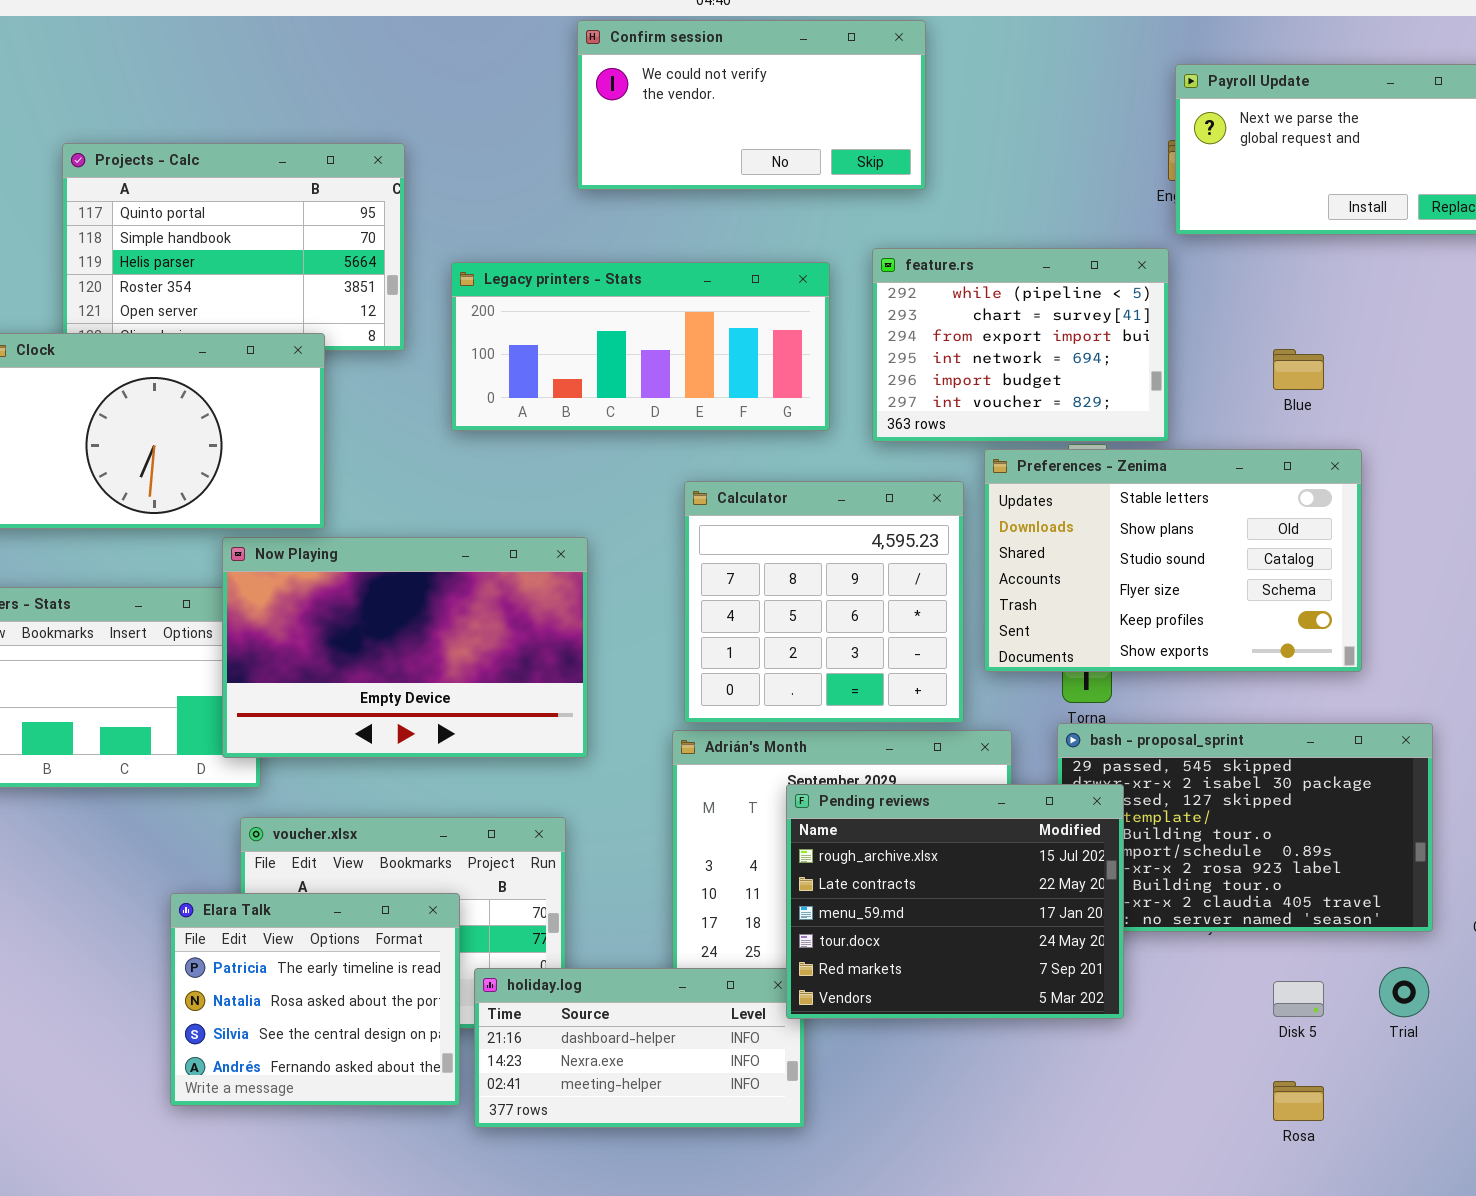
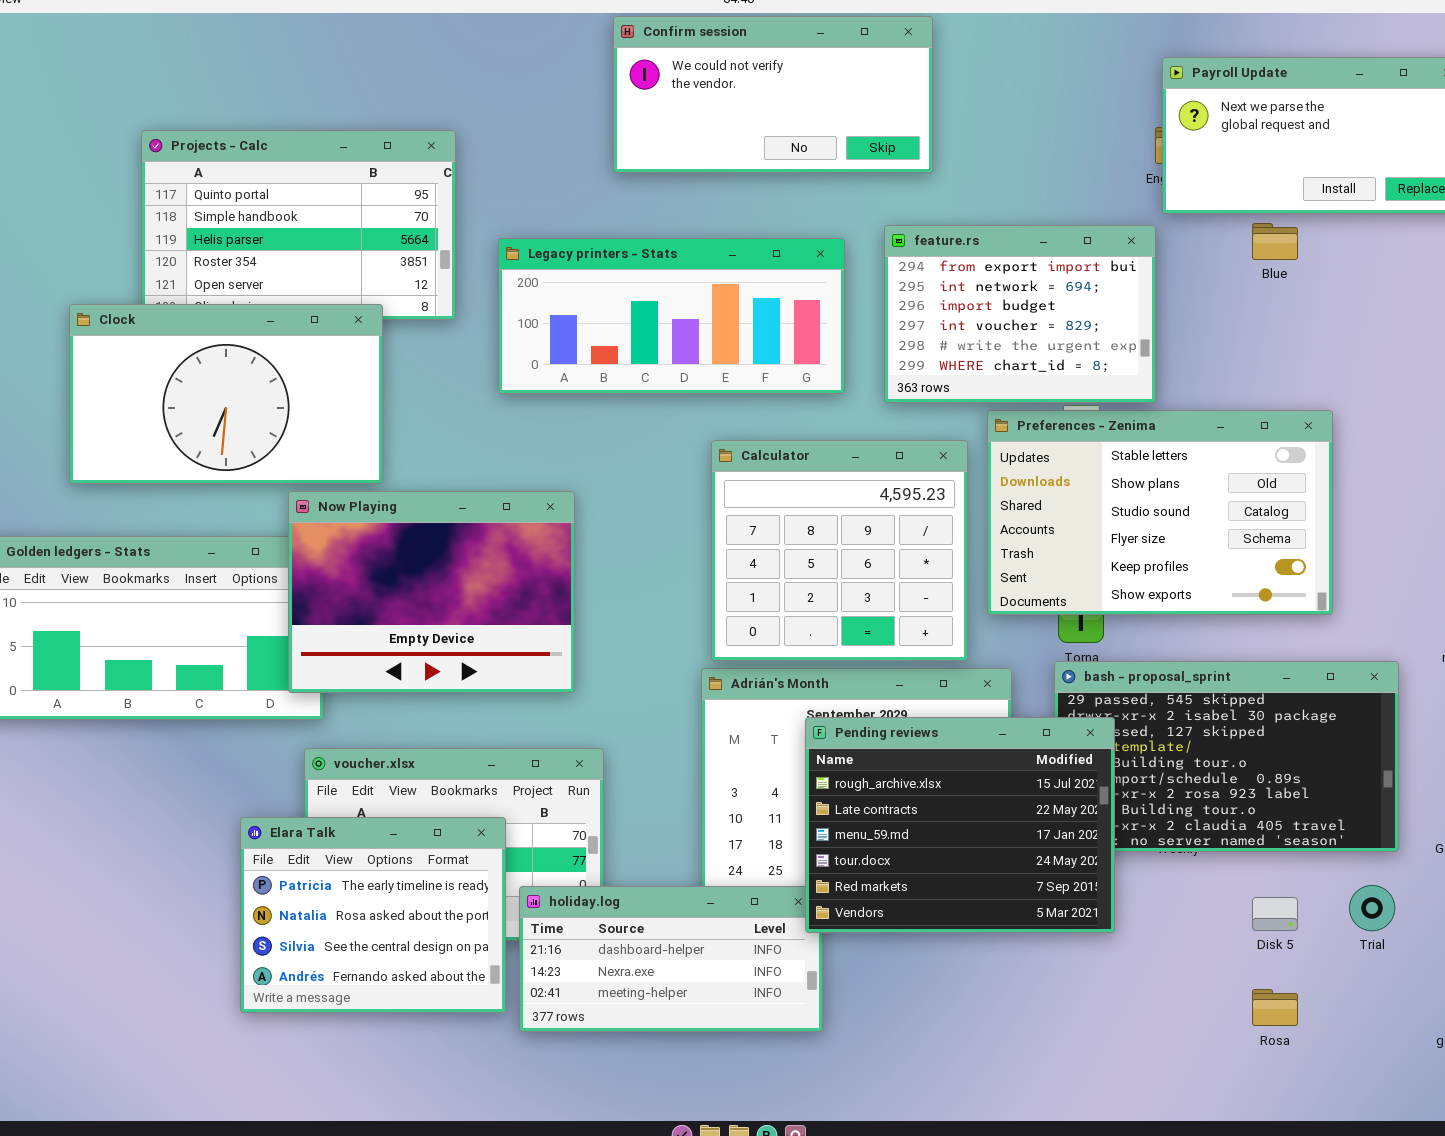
feature.rs: [872,248,1169,442] -> [884,225,1156,403], scrolled down 2 rows
Blue: [1273,349,1324,390] -> [1252,223,1298,260], moved
Now Playing: [222,537,588,758] -> [288,491,575,693], resized

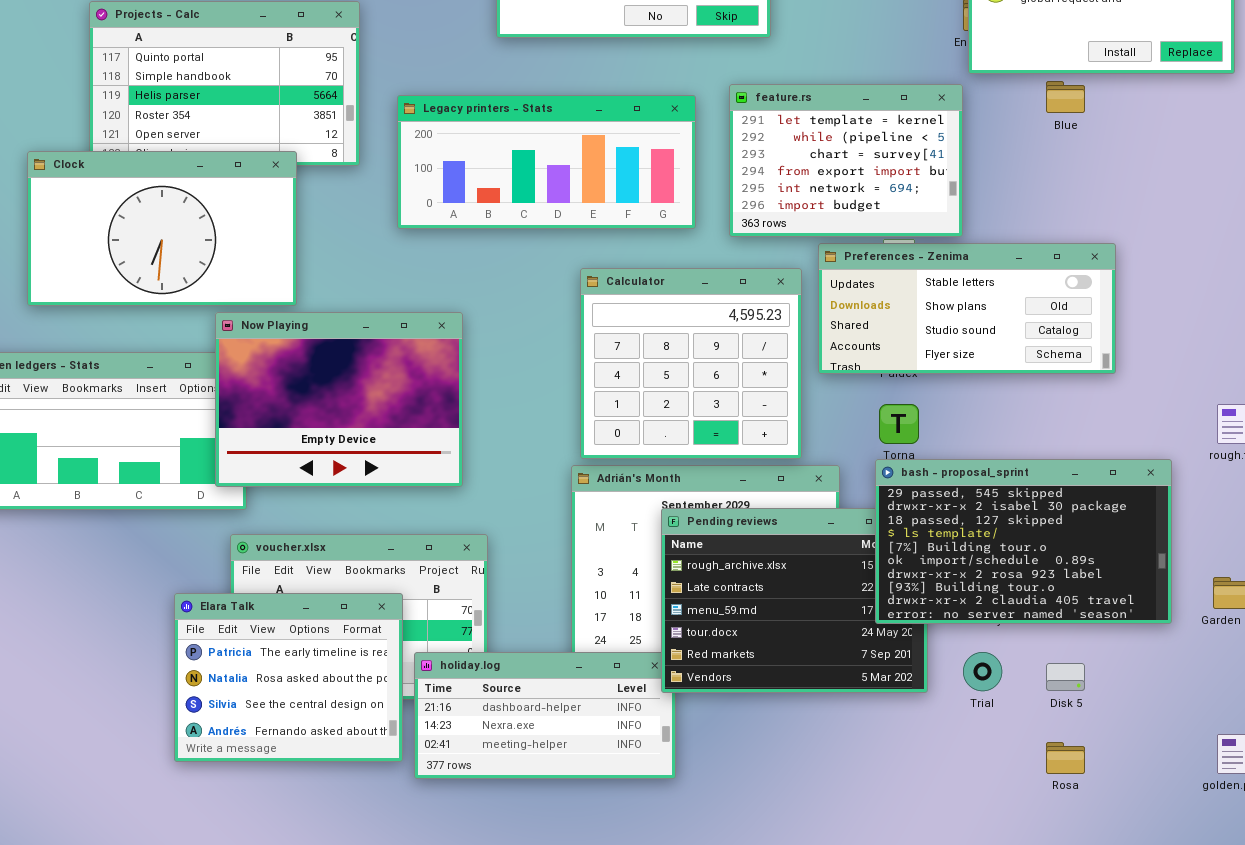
feature.rs: [884,225,1156,403] -> [729,84,963,237], scrolled up 3 rows
Preferences - Zenima: [987,410,1333,615] -> [818,243,1116,374], resized
bash - proposal_sprint: [1054,661,1399,852] -> [875,459,1172,624], raised
Trial: [1349,885,1395,931] -> [963,652,1002,691], moved

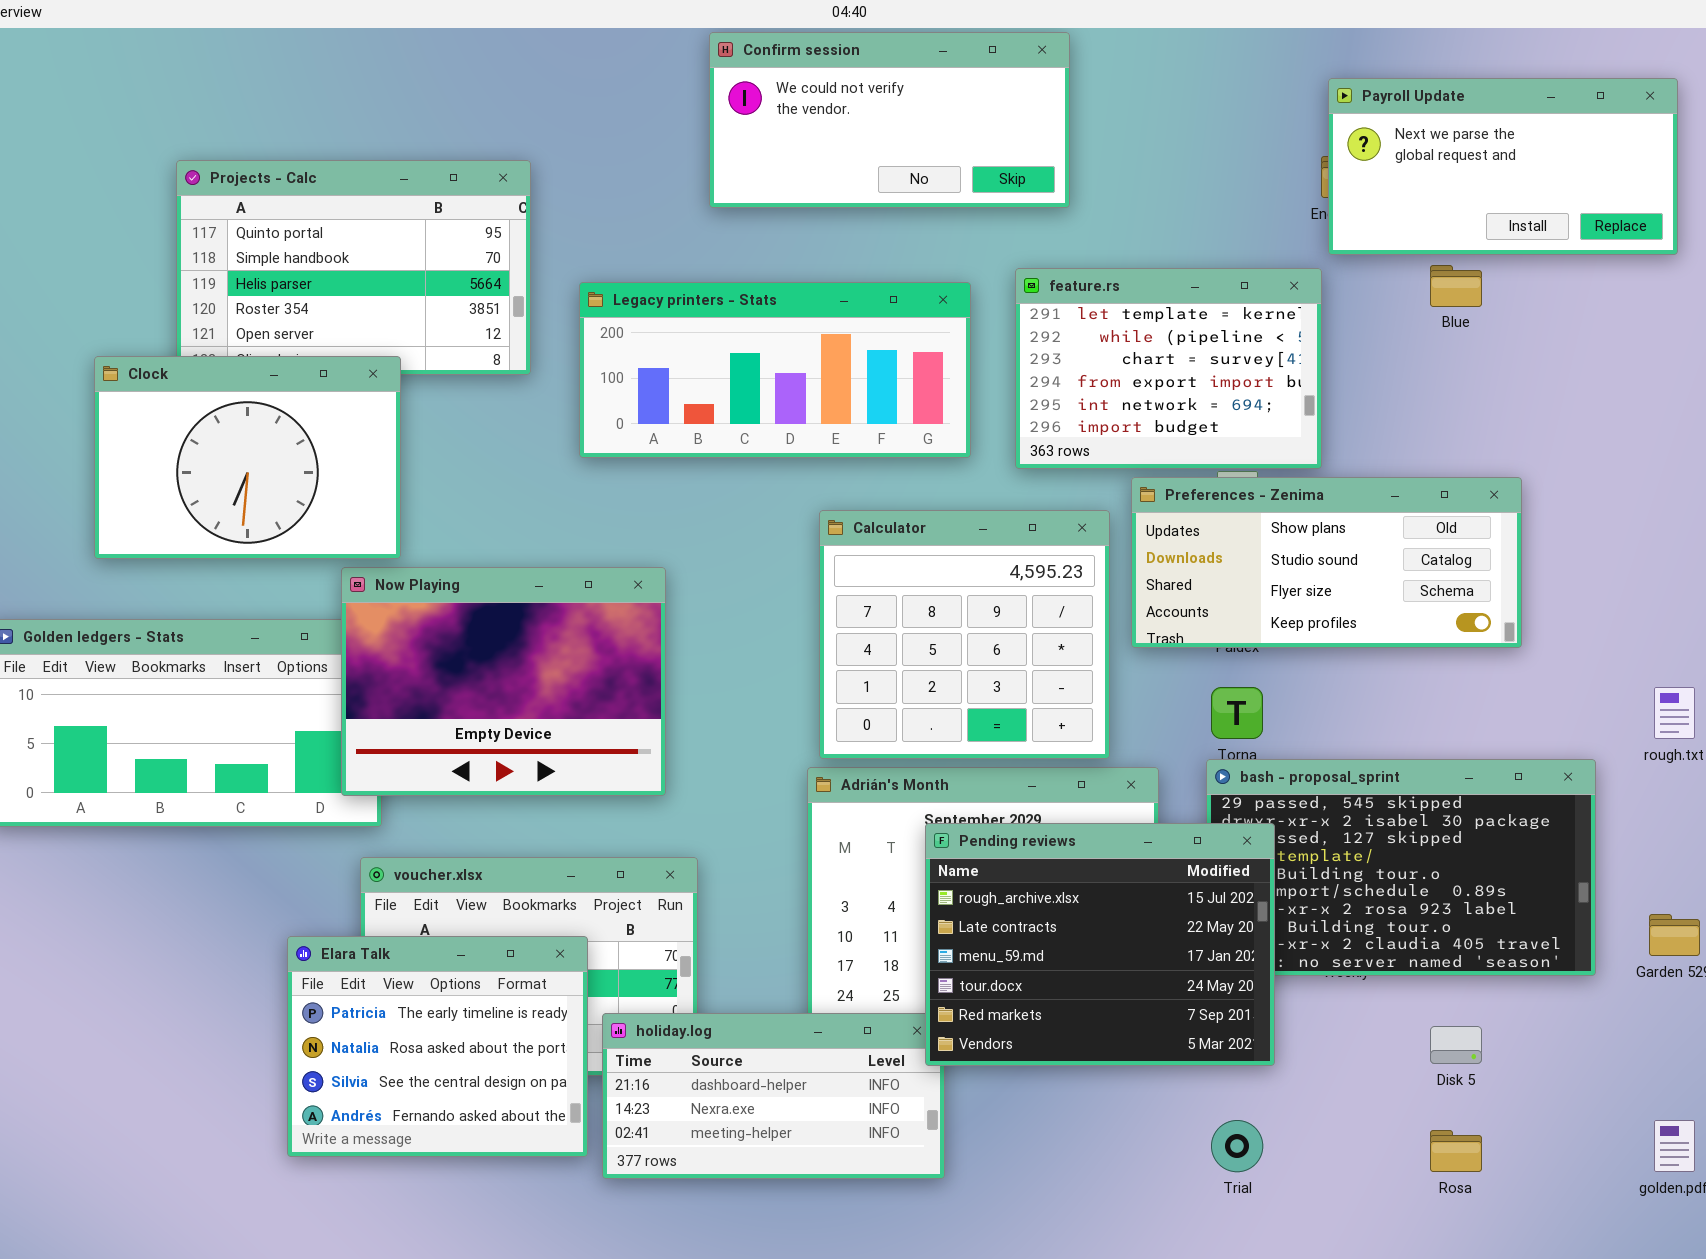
Clock: [27,151,297,306] -> [94,356,401,559], resized
Preferences - Zenima: [818,243,1116,374] -> [1131,477,1522,648], scrolled down 1 row
Pending reviews: [661,508,928,693] -> [925,823,1275,1066], raised
Trial: [963,652,1002,691] -> [1211,1120,1263,1172], moved

